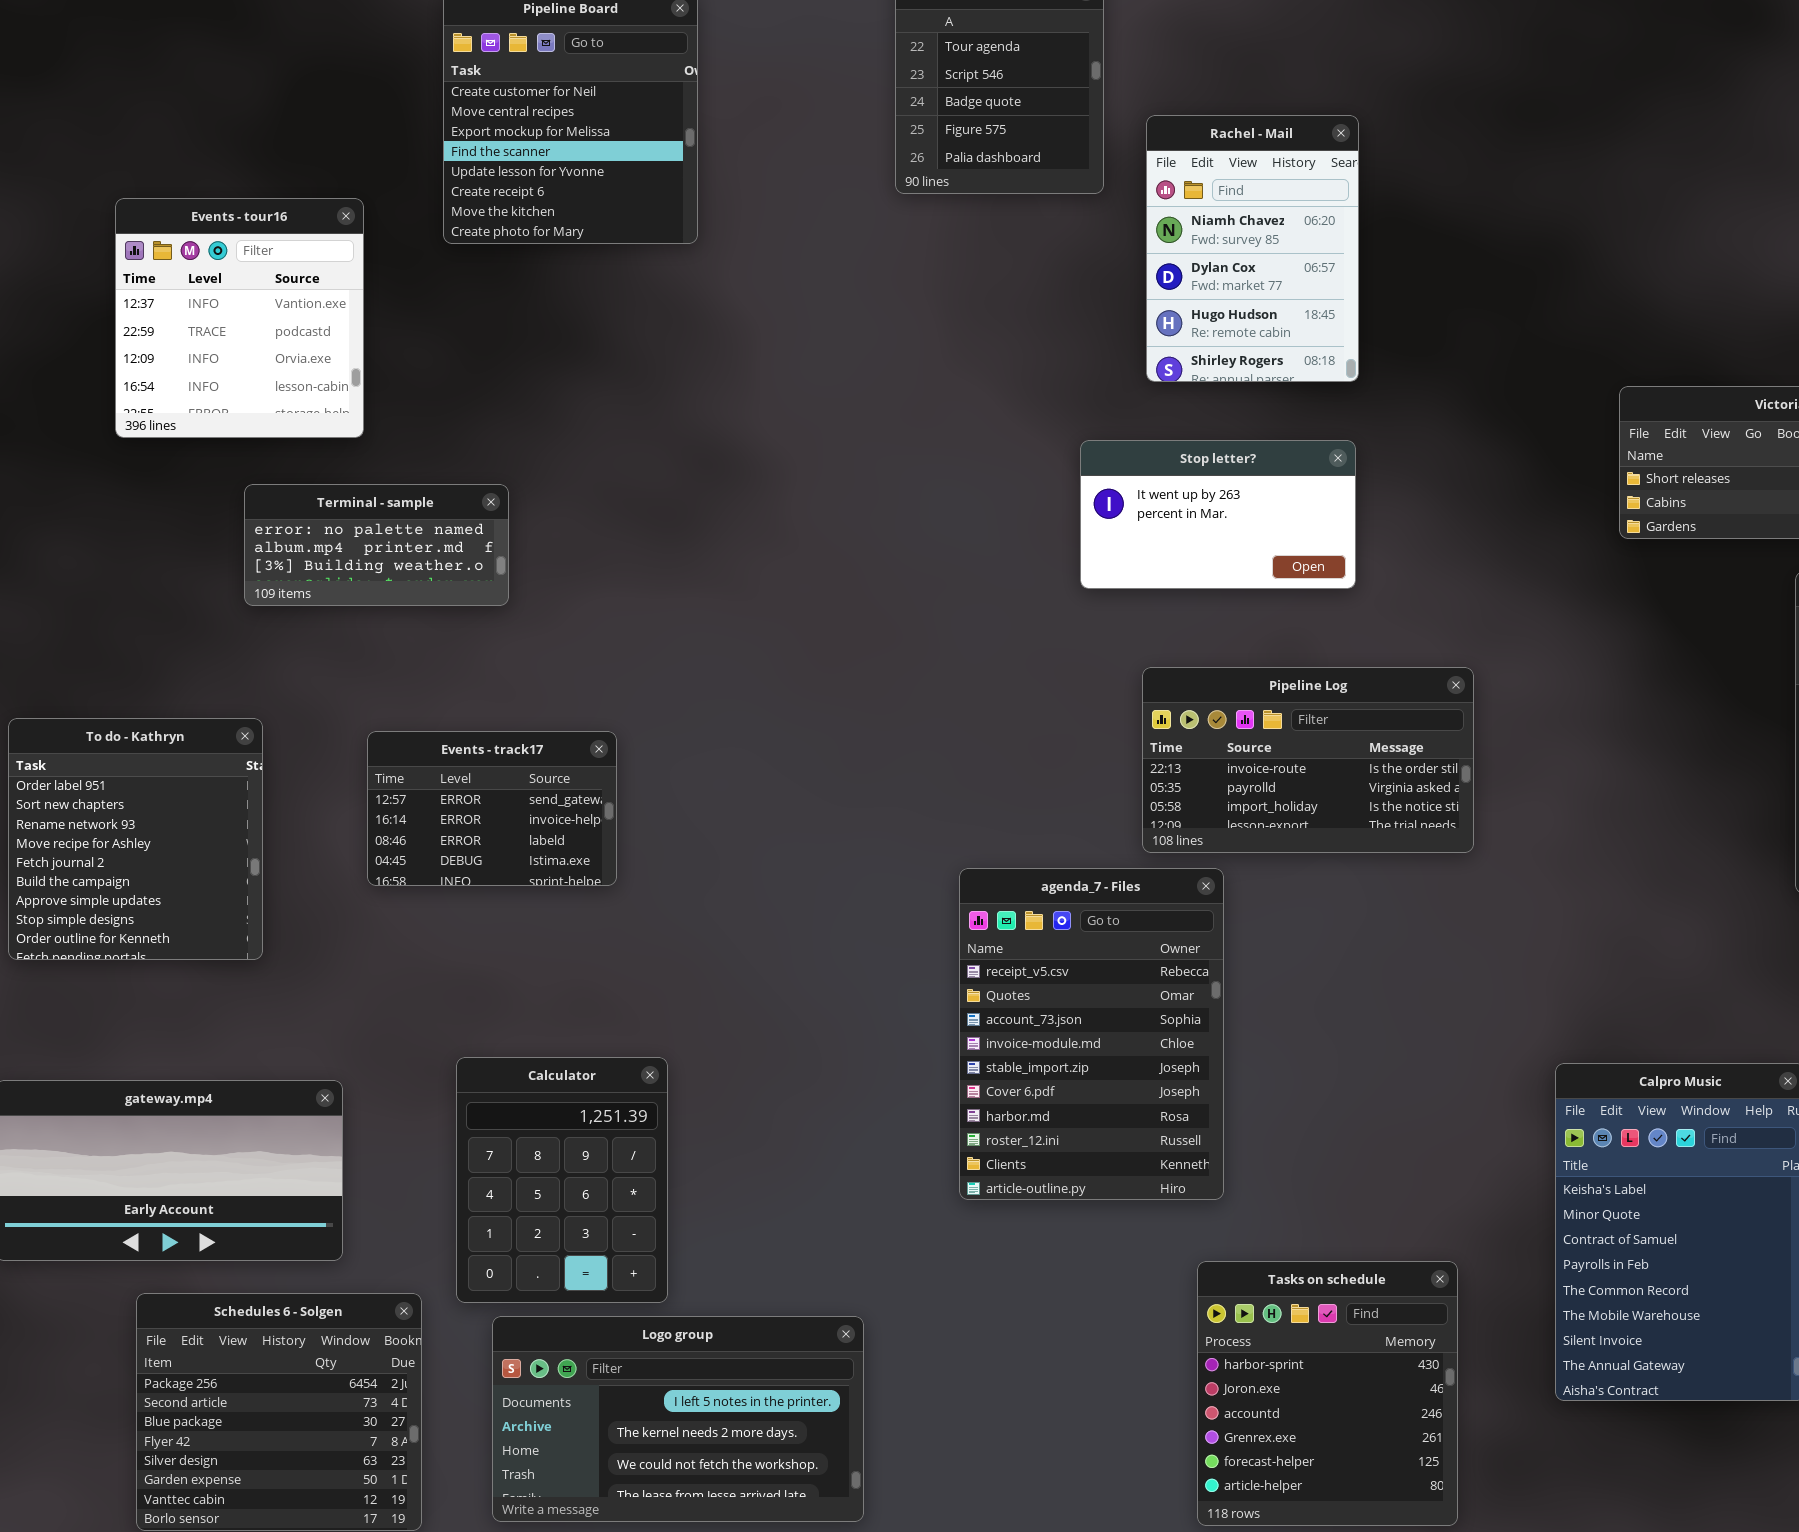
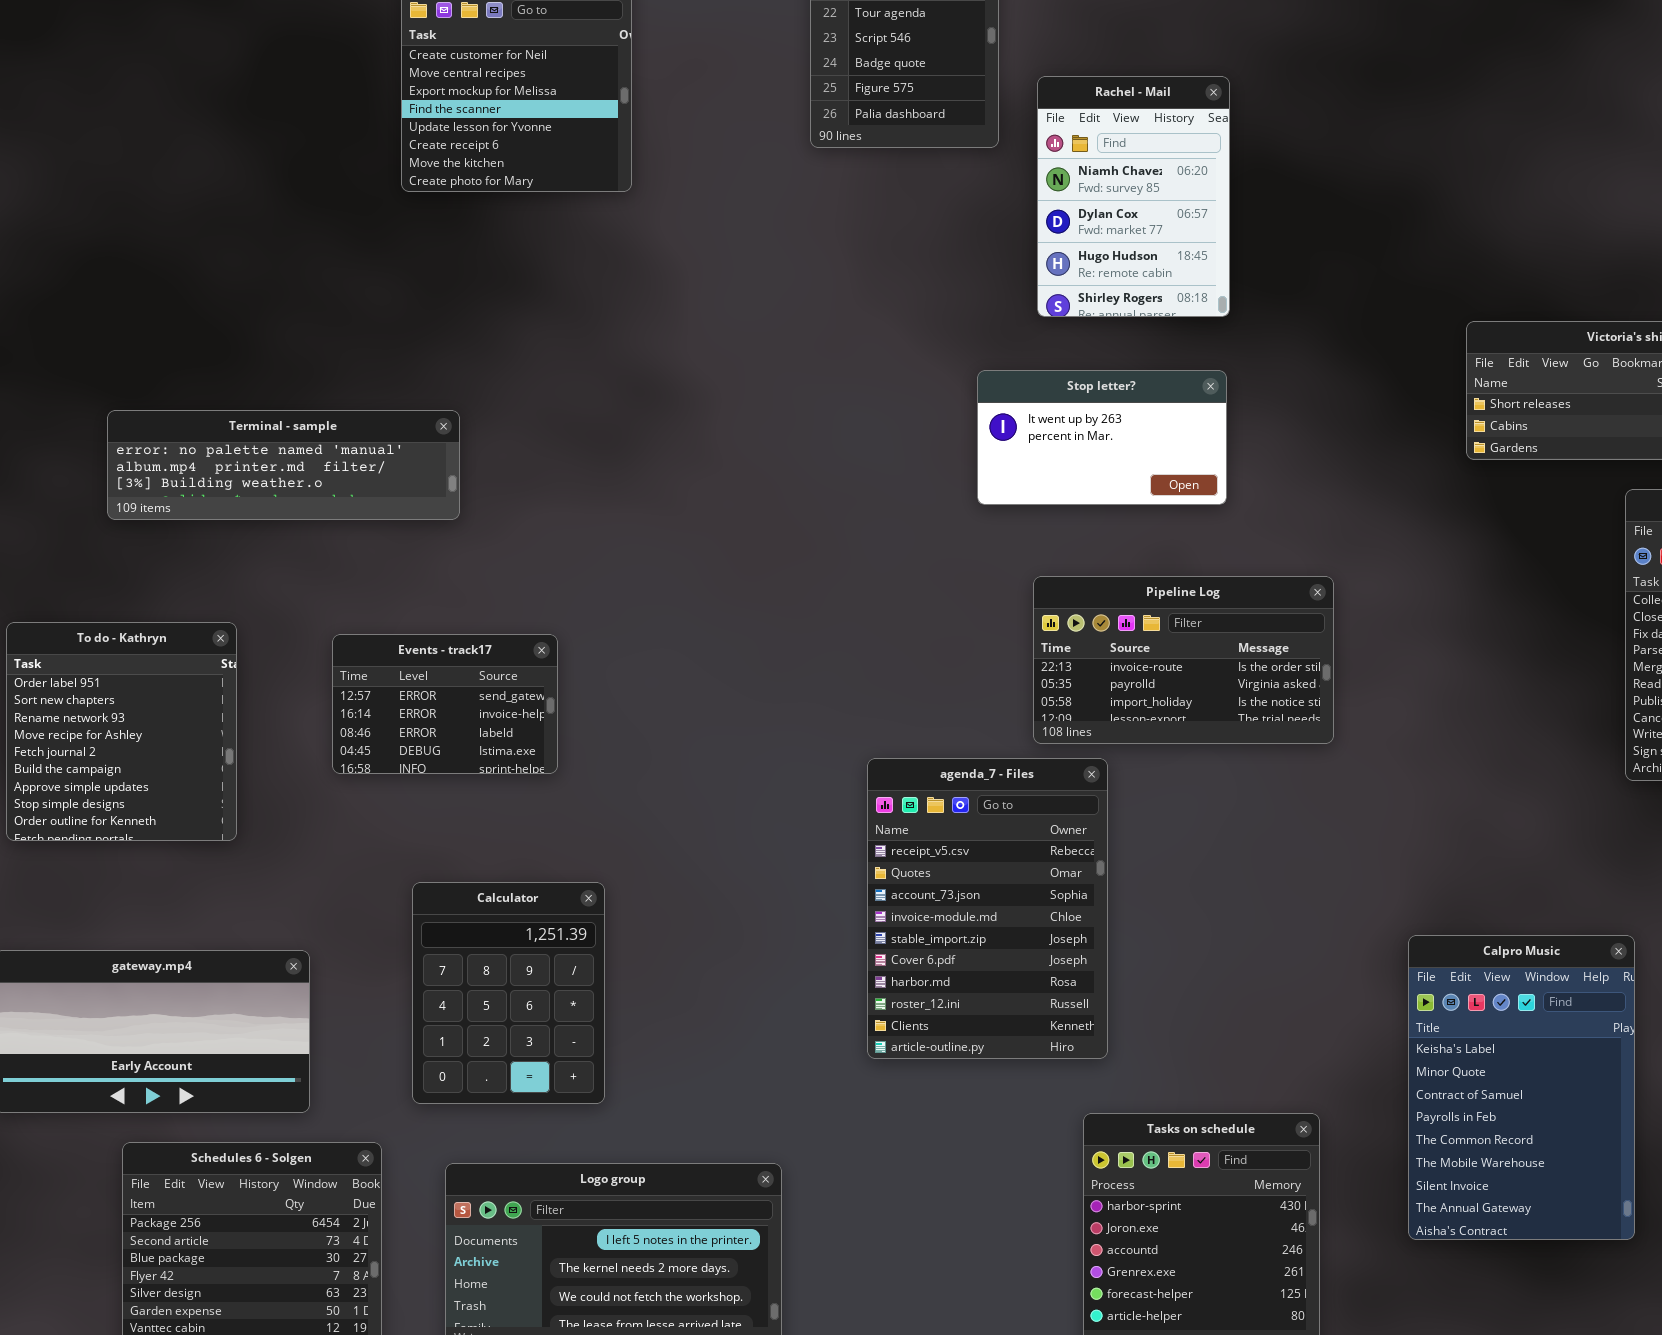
Events - tour16: [115,198,364,438] -> none, closed
Terminal - sample: [244,484,509,606] -> [107,410,460,520], resized
Calculator: [456,1057,668,1303] -> [412,882,605,1104], moved

